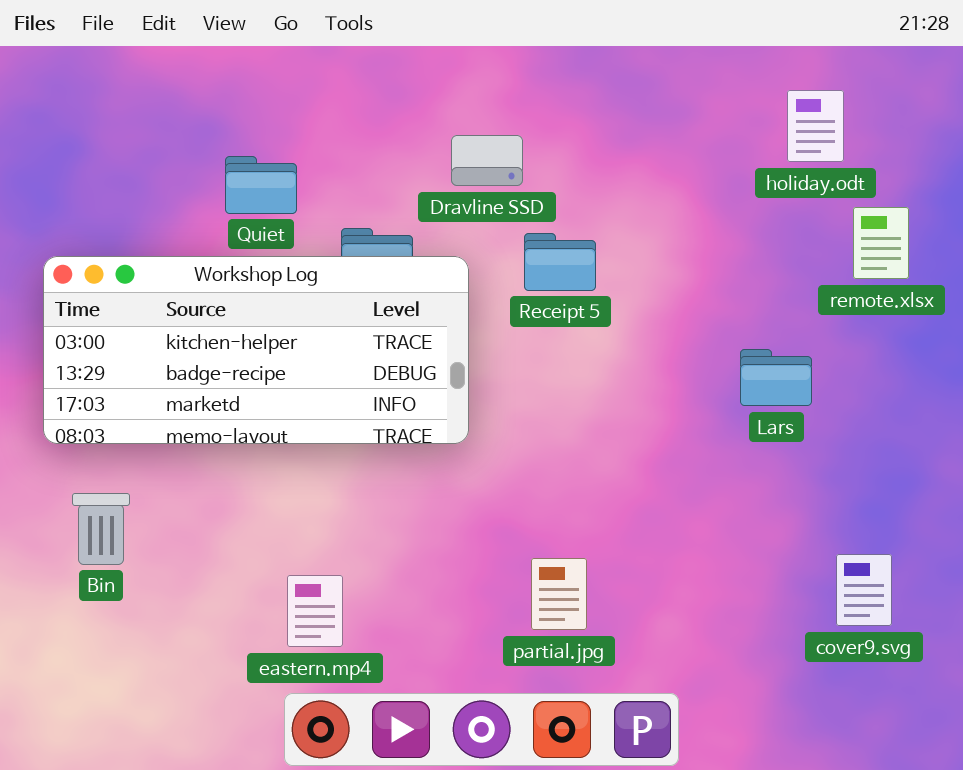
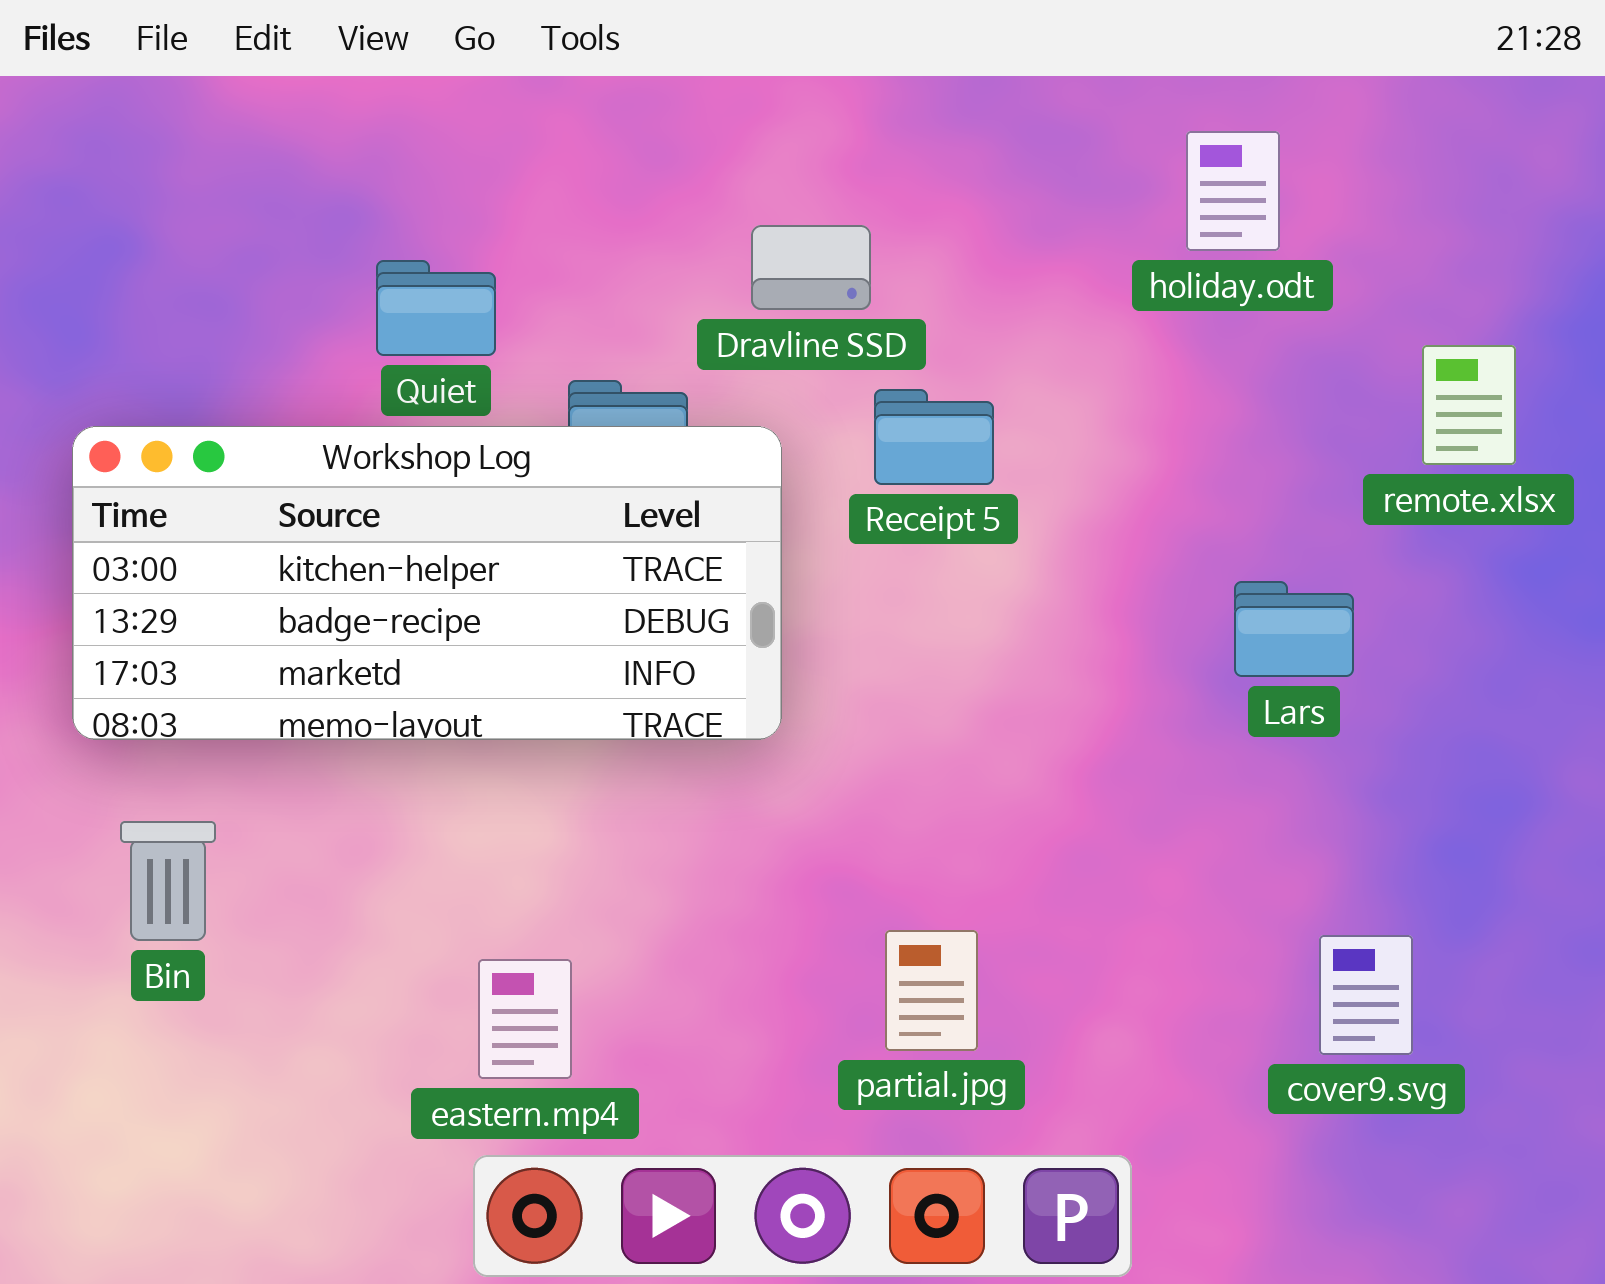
holiday.odt: [787,90,844,162] -> [1186,131,1280,251], moved
cover9.svg: [836,554,892,626] -> [1319,935,1413,1055], moved

